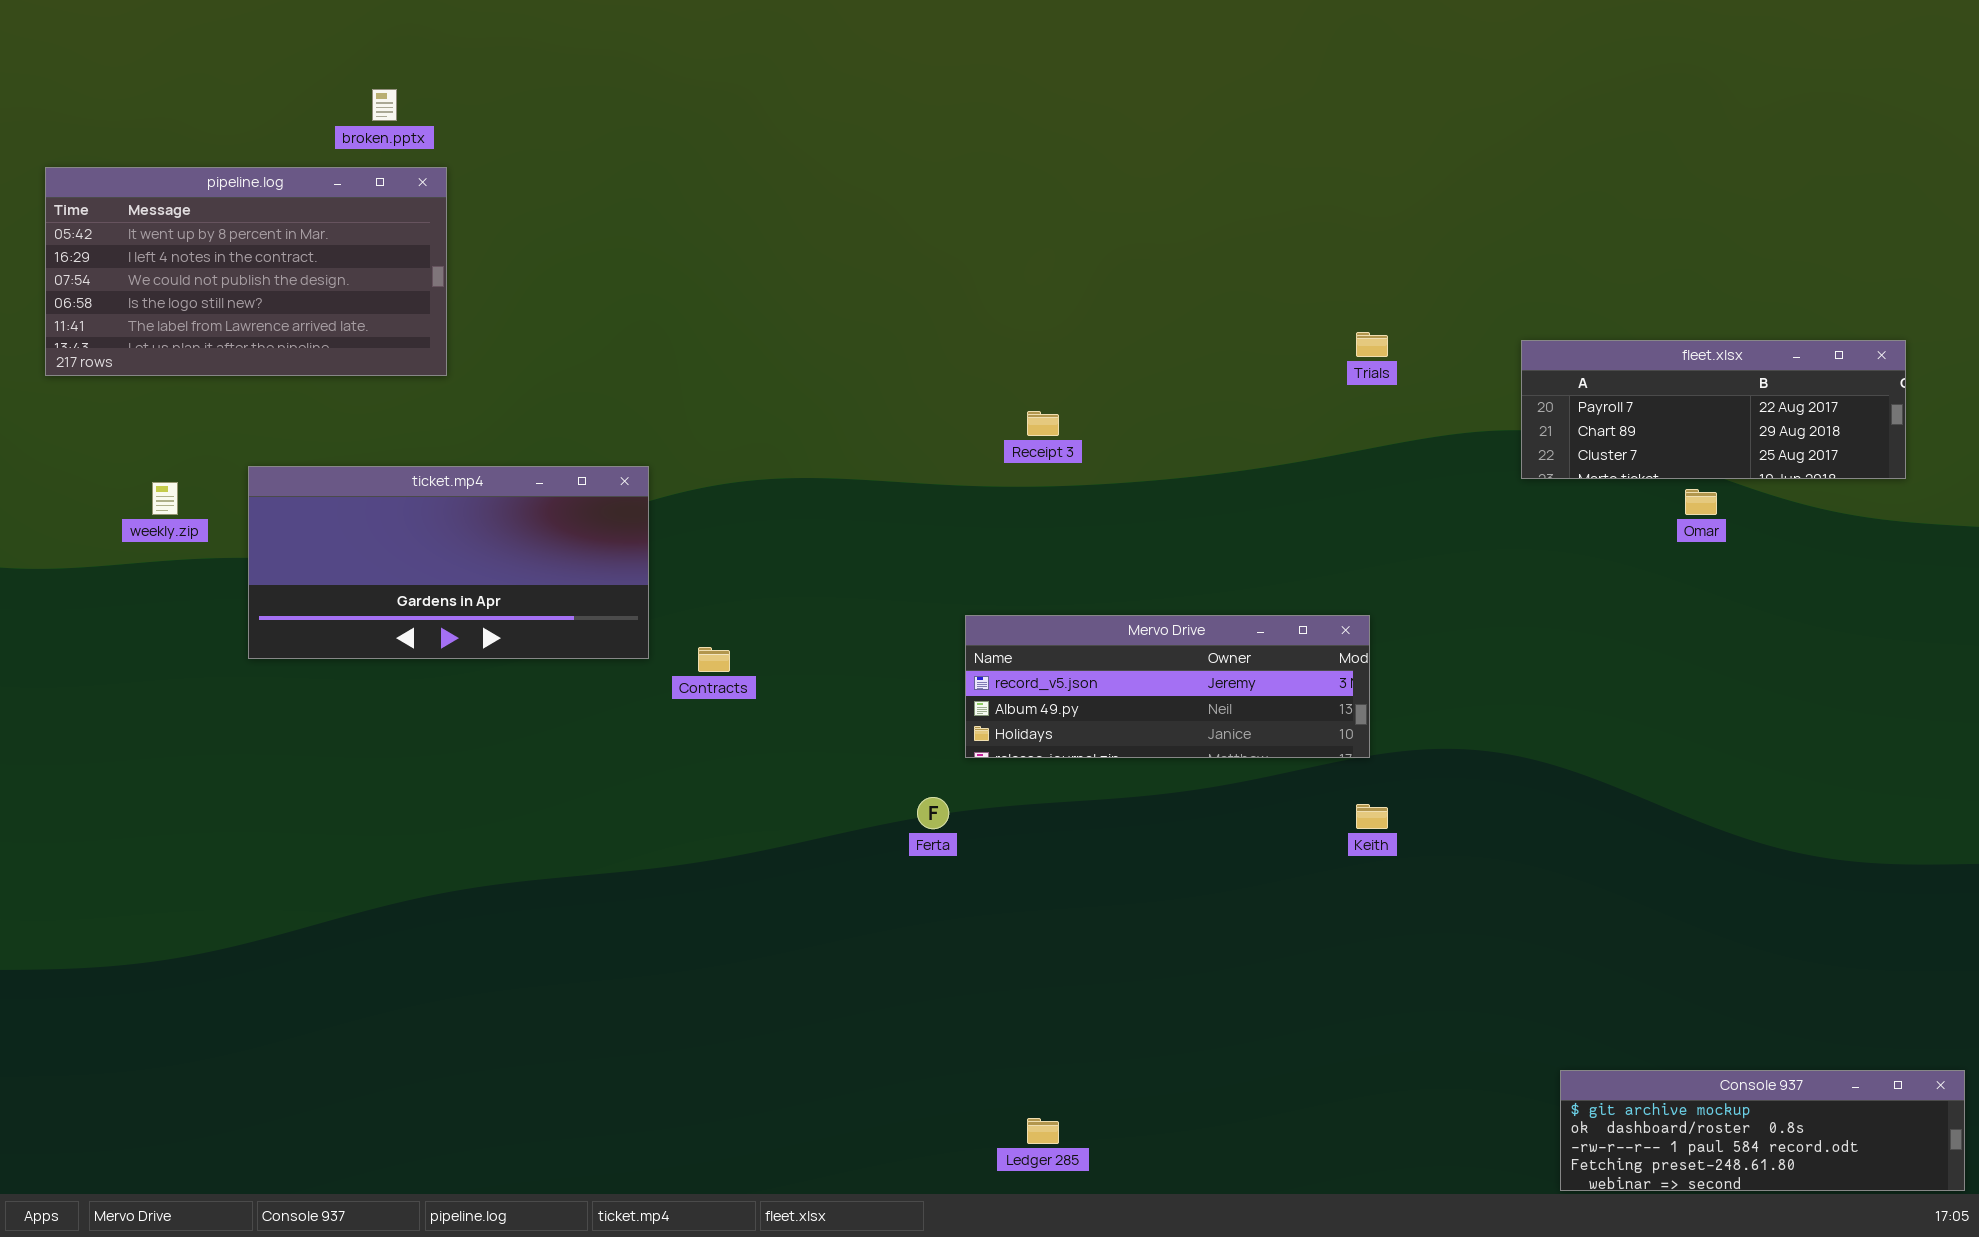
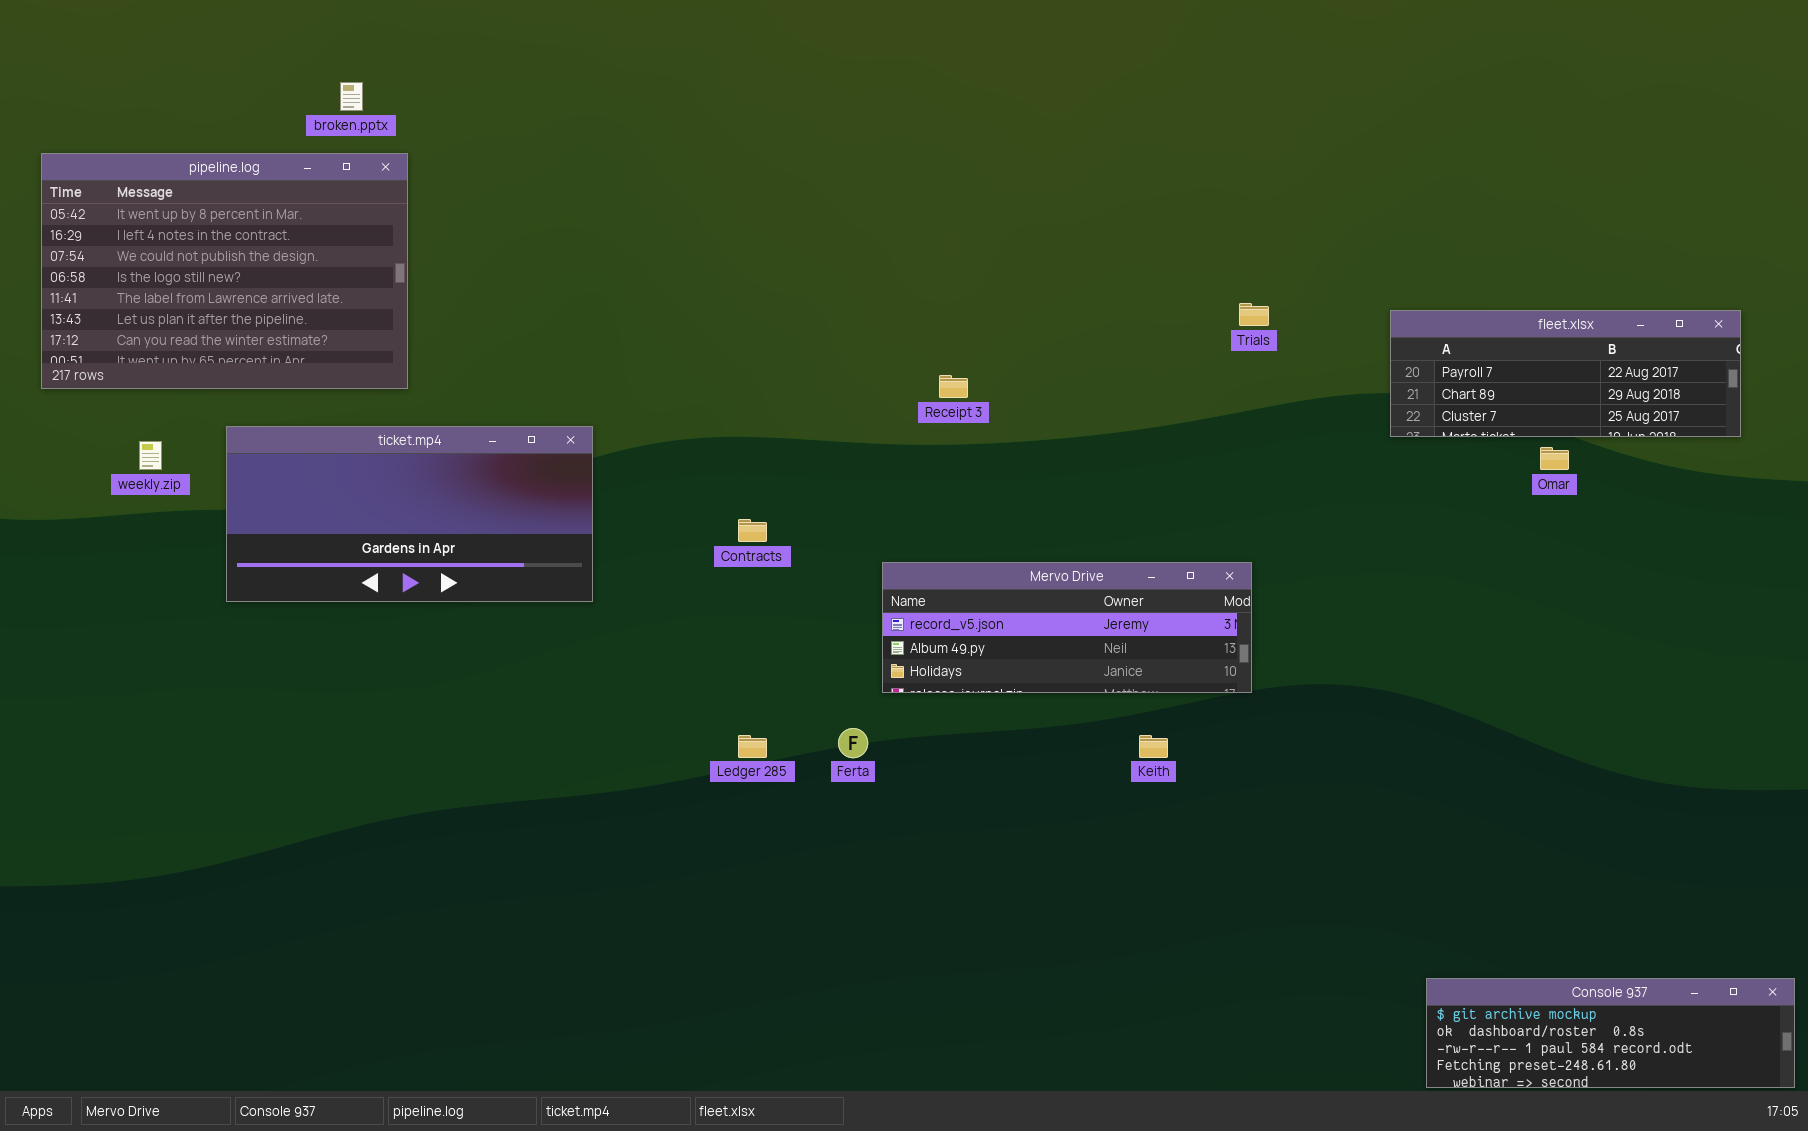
pipeline.log: [45,167,447,376] -> [41,153,408,389], resized
Contracts: [698,647,730,672] -> [738,519,767,542], moved
Keith: [1356,804,1388,829] -> [1139,735,1168,758], moved
Ledger 285: [1027,1118,1059,1144] -> [738,735,767,758], moved

